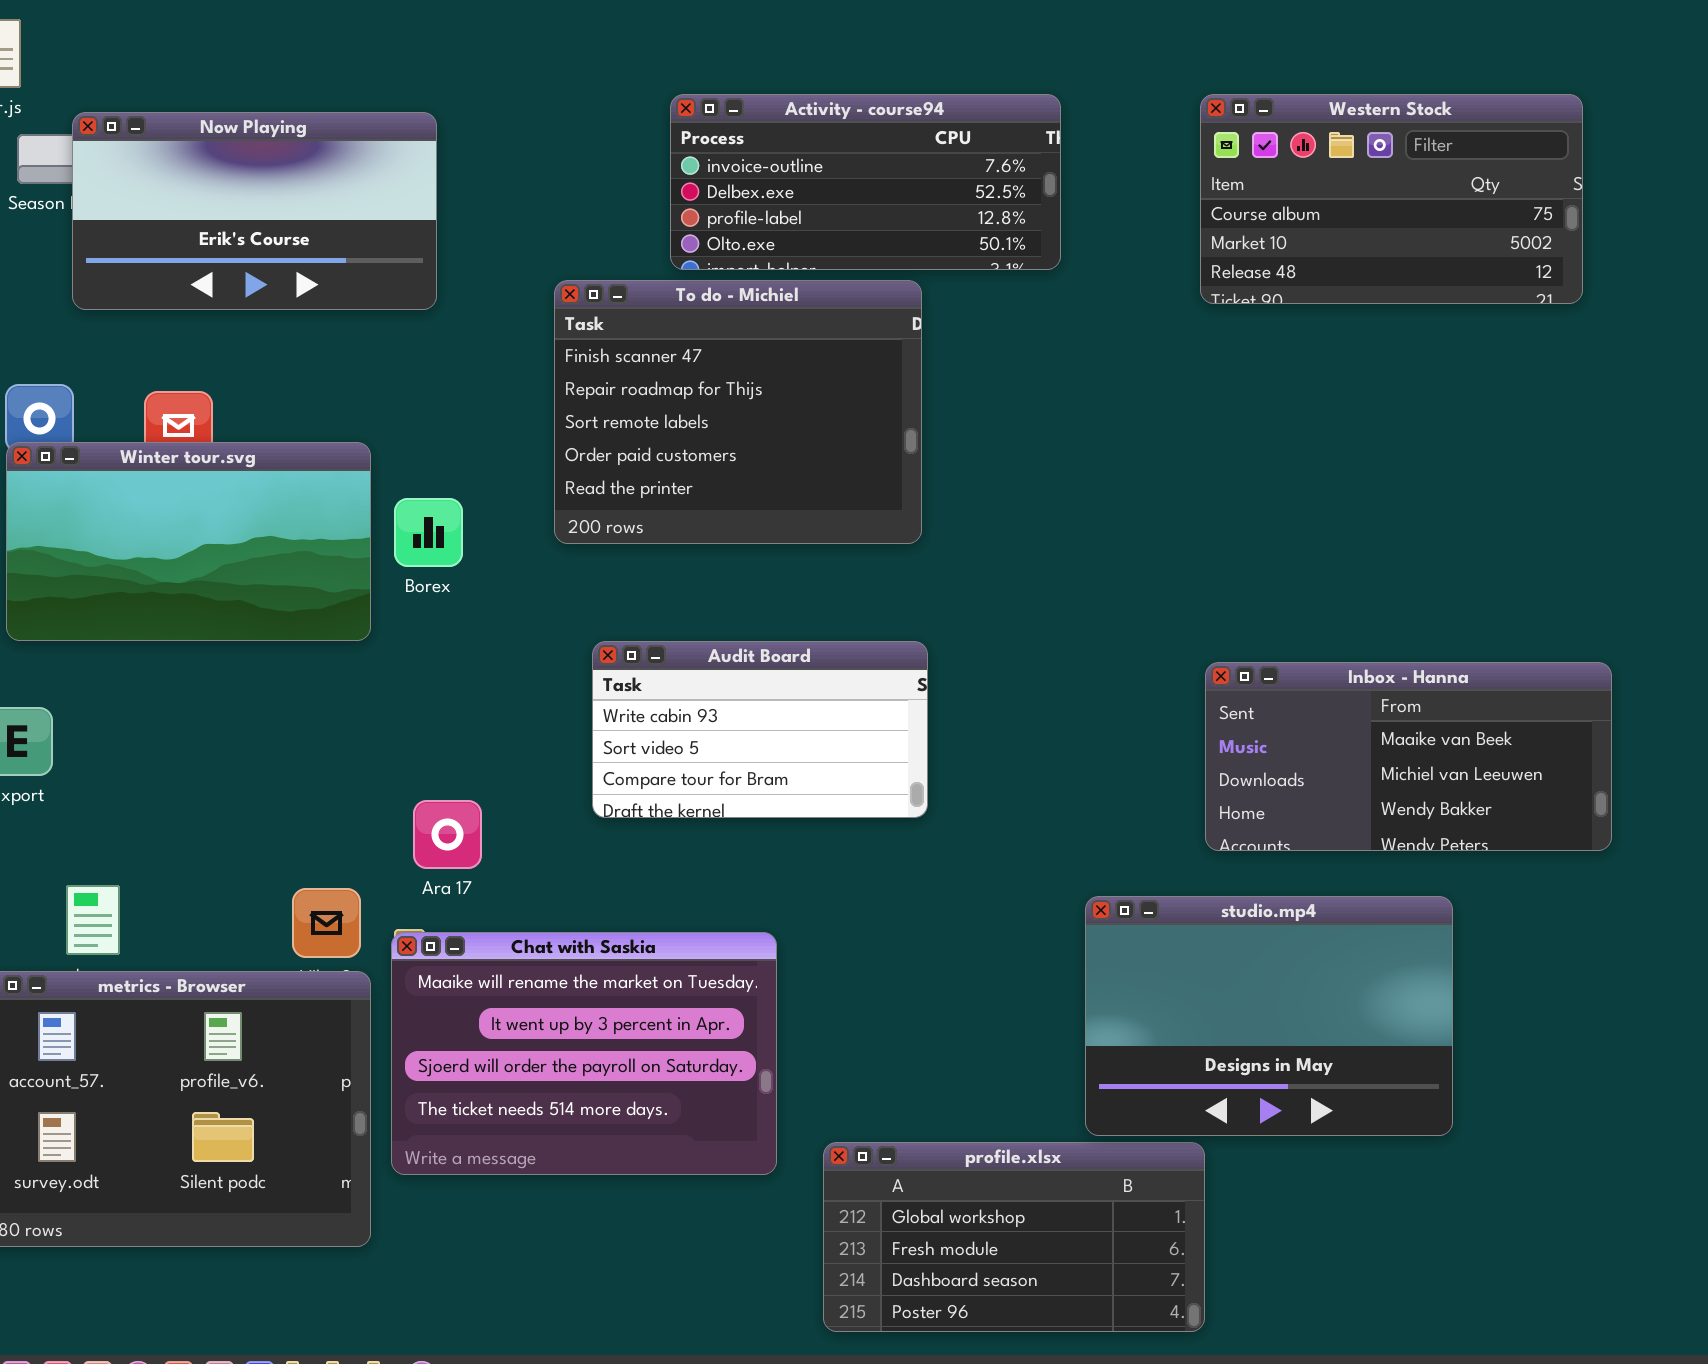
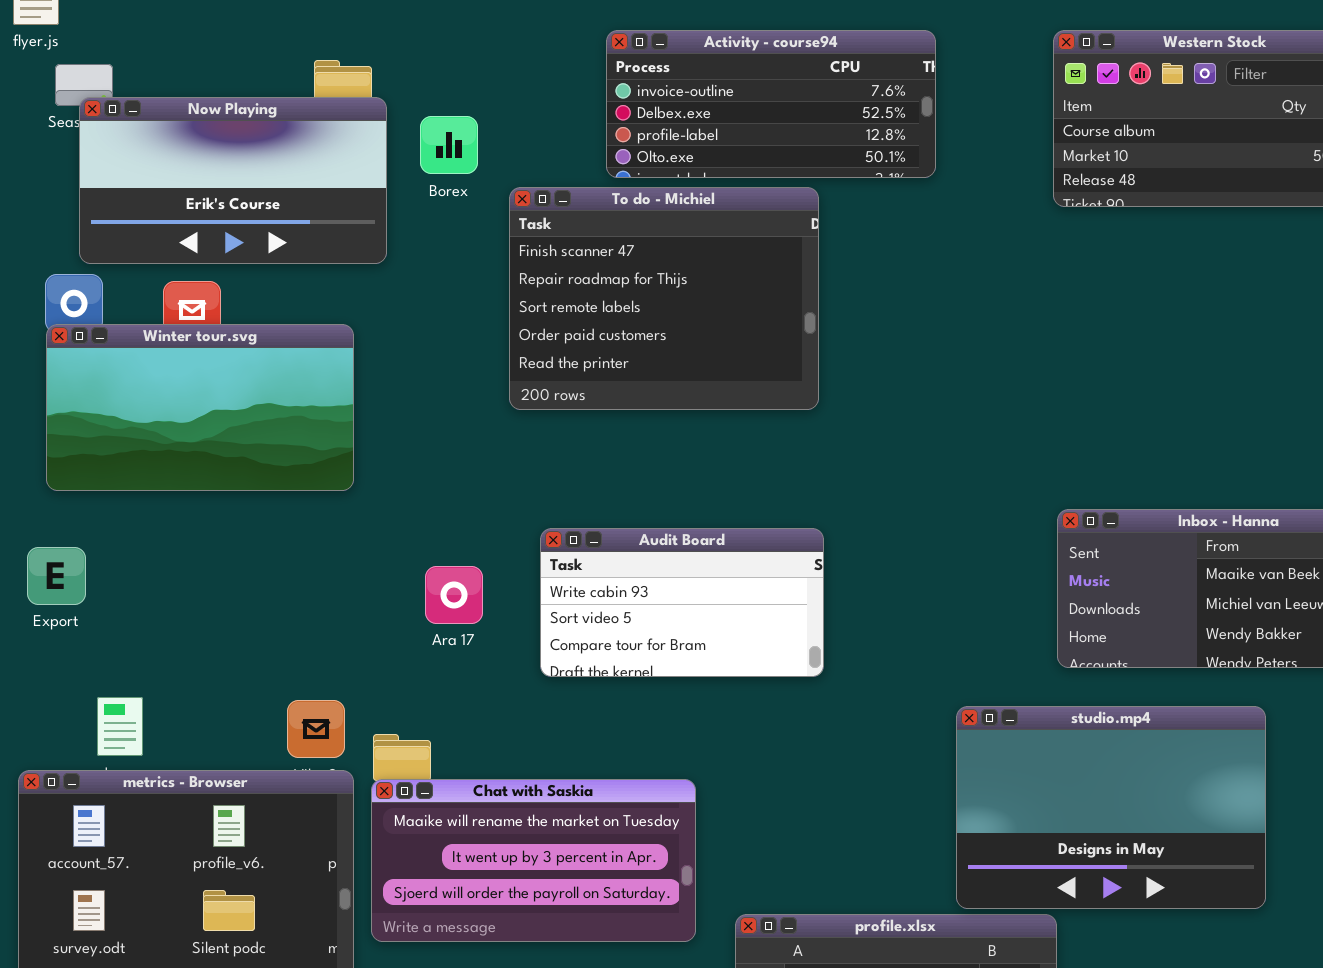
Now Playing: [72,112,437,310] -> [79,97,387,264], moved
Borex: [394,498,463,567] -> [420,116,478,174], moved
Audit Board: [592,641,928,818] -> [540,528,824,677], moved
Ara 17: [413,800,482,869] -> [425,566,483,624], moved
Chat with Saskia: [391,932,777,1175] -> [371,779,696,942], resized

